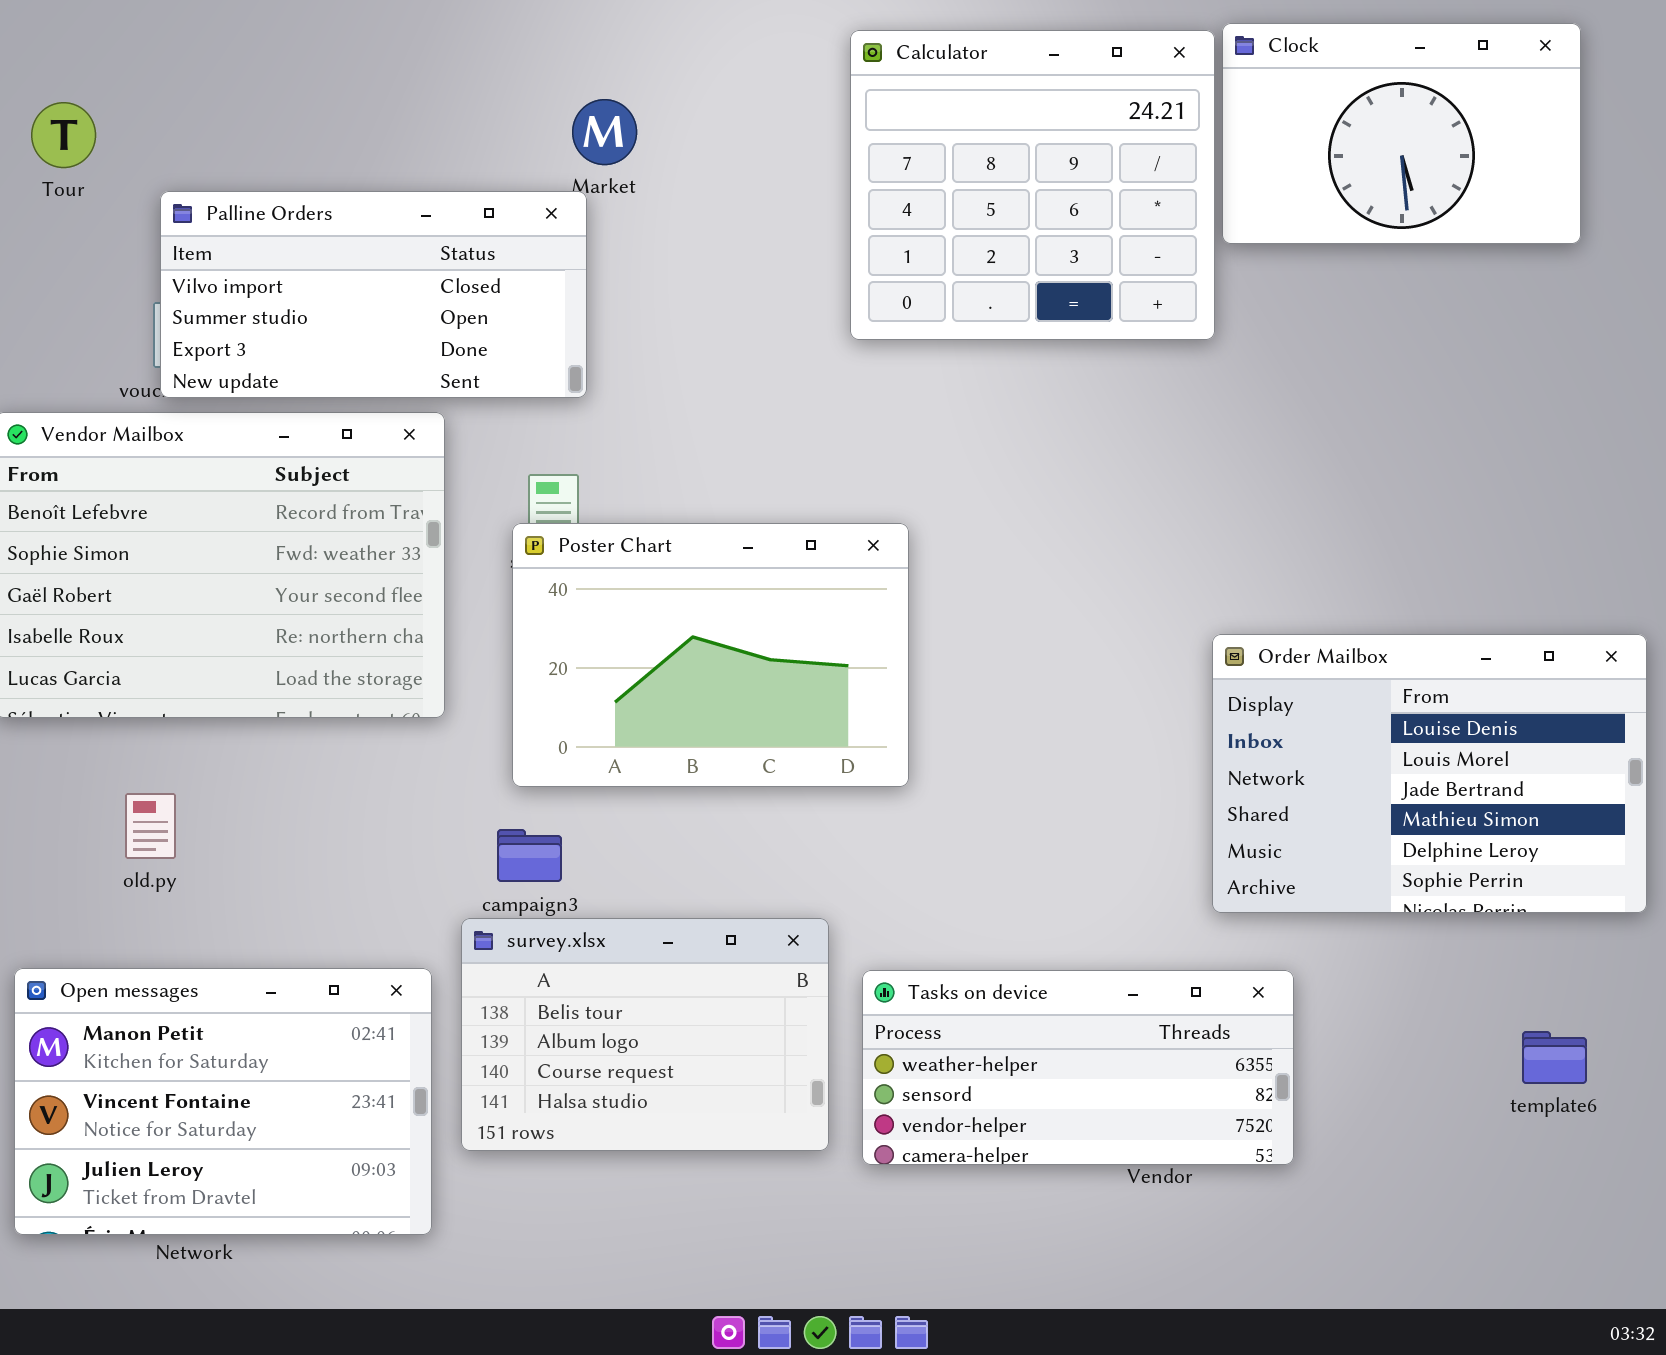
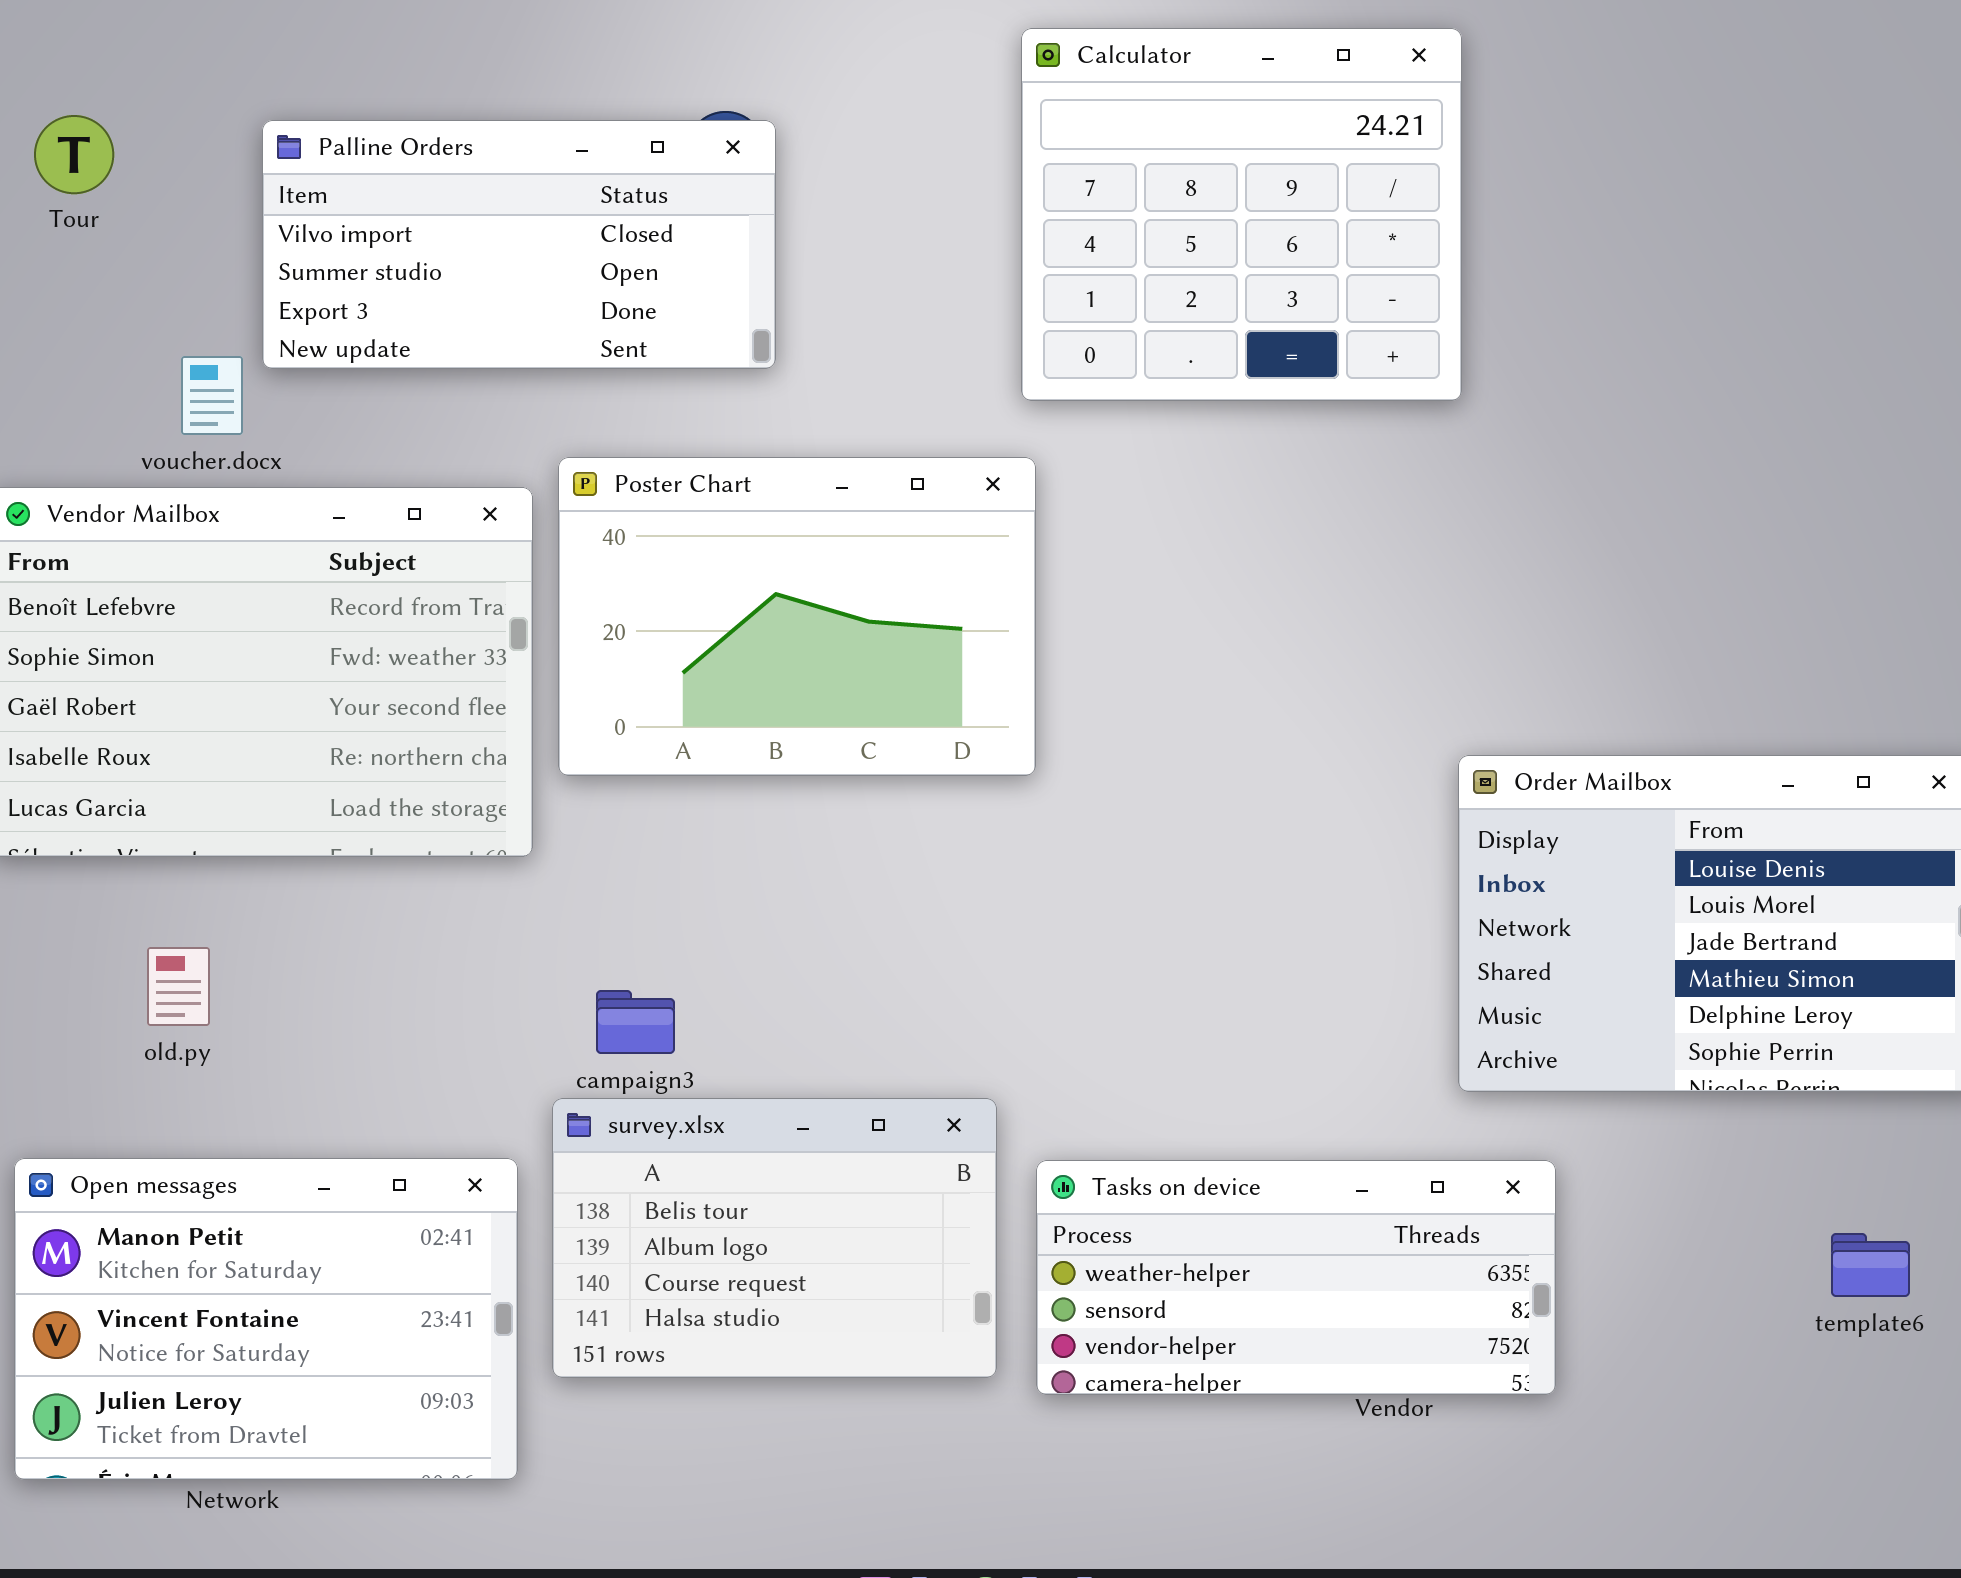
Clock: [1222,23,1581,244] -> none, closed
Palline Orders: [160,191,587,398] -> [262,120,776,369], moved
Poster Chart: [512,523,909,787] -> [558,457,1036,776], moved

